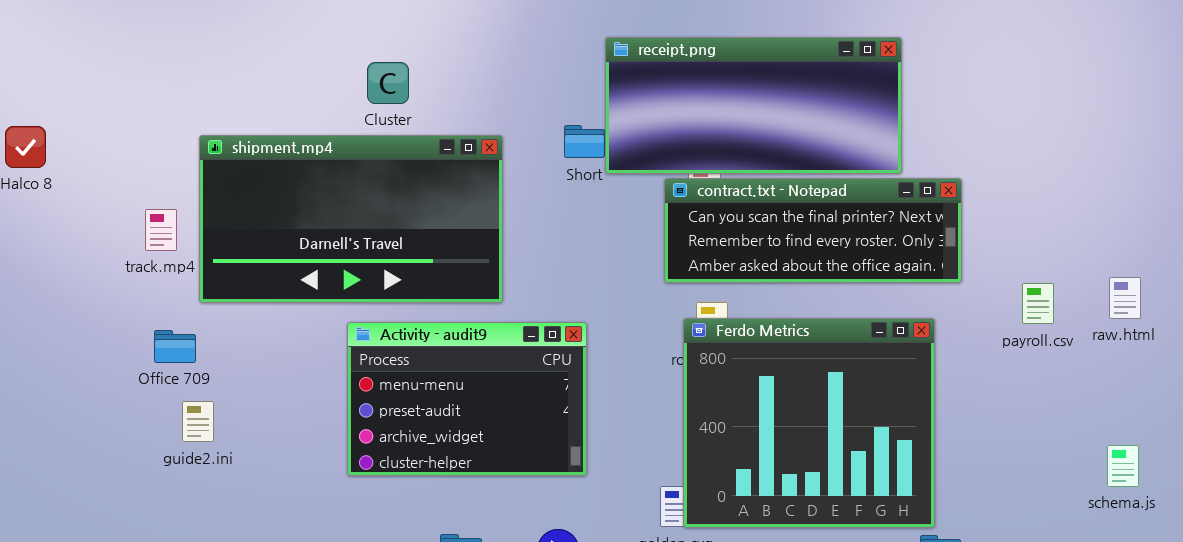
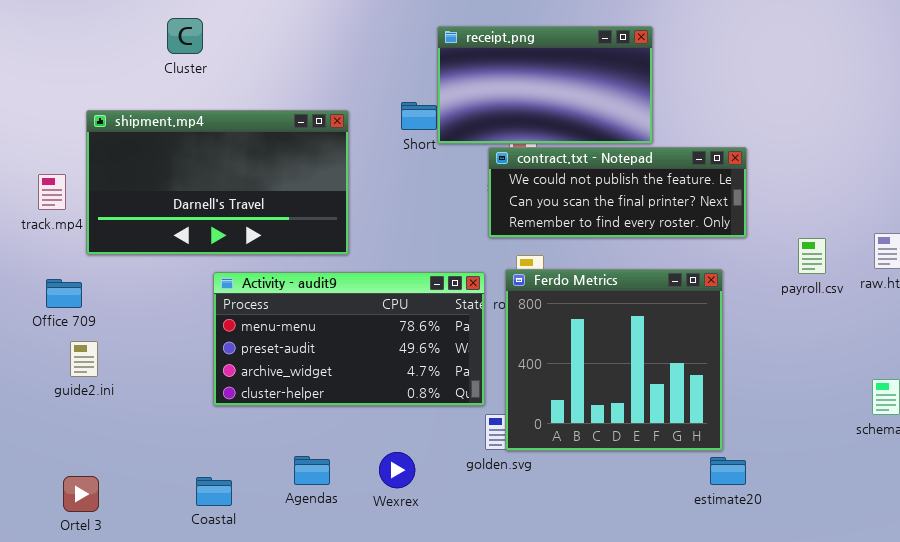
receipt.png: [605,37,902,174] -> [437,26,653,144], resized
Cluster: [367,62,409,104] -> [167,18,203,54], moved
contract.txt - Notepad: [664,178,962,283] -> [488,147,747,238], scrolled up 1 row
Activity - audit9: [347,322,587,476] -> [213,272,485,406], resized

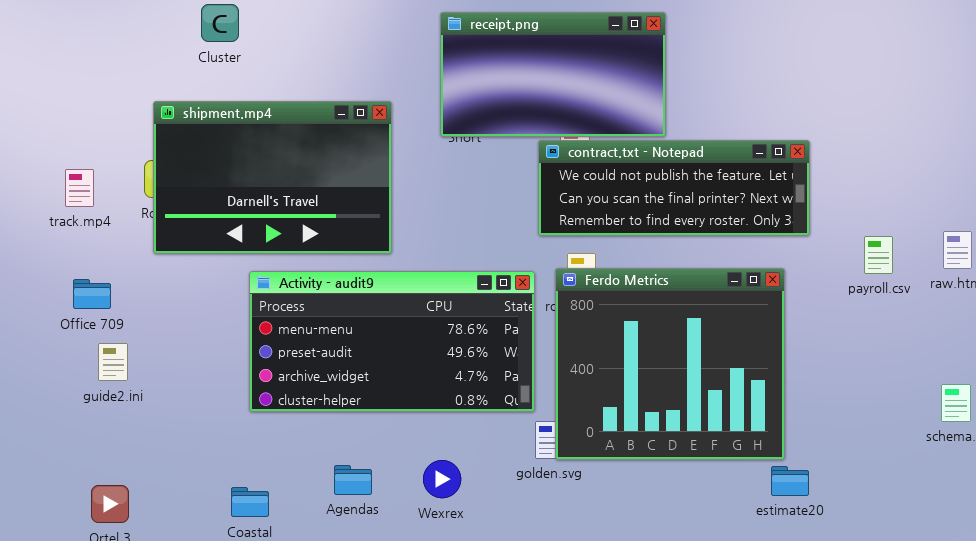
receipt.png: [437,26,653,144] -> [440,12,666,137], moved
shipment.mp4: [86,110,349,255] -> [153,101,392,254], resized

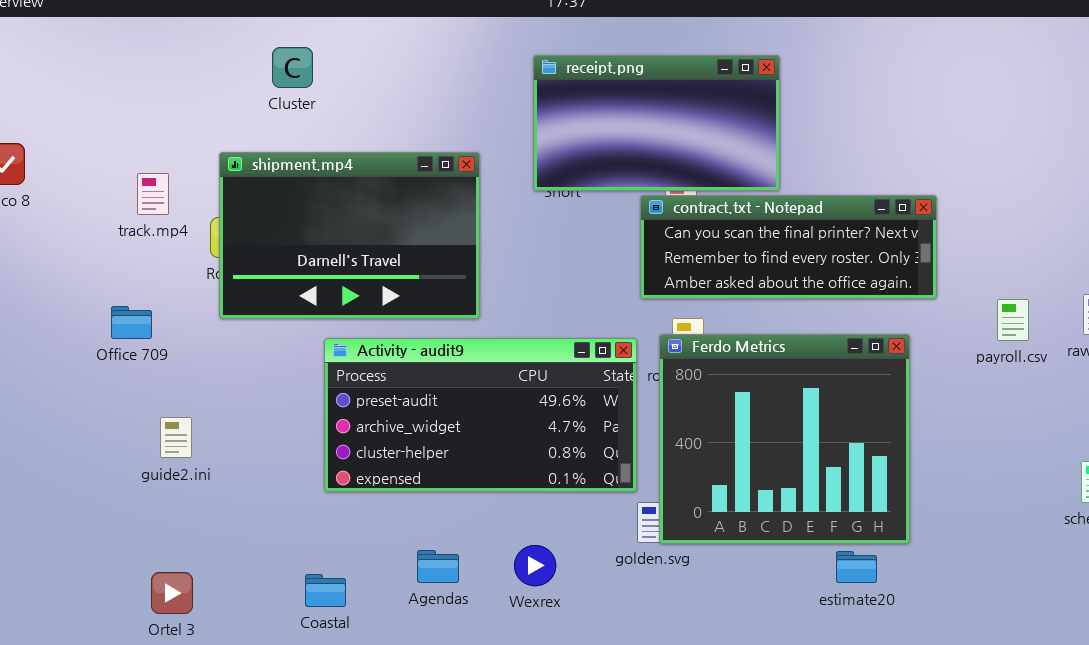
contract.txt - Notepad: [538,140,810,236] -> [640,195,937,299], scrolled down 1 row
track.mp4: [65,169,94,207] -> [137,173,169,215], moved
Activity - audit9: [249,271,535,412] -> [324,338,637,492], scrolled down 1 row
Office 709: [73,279,111,309] -> [111,306,152,339], moved
estimate20: [771,466,809,496] -> [836,551,877,583], moved

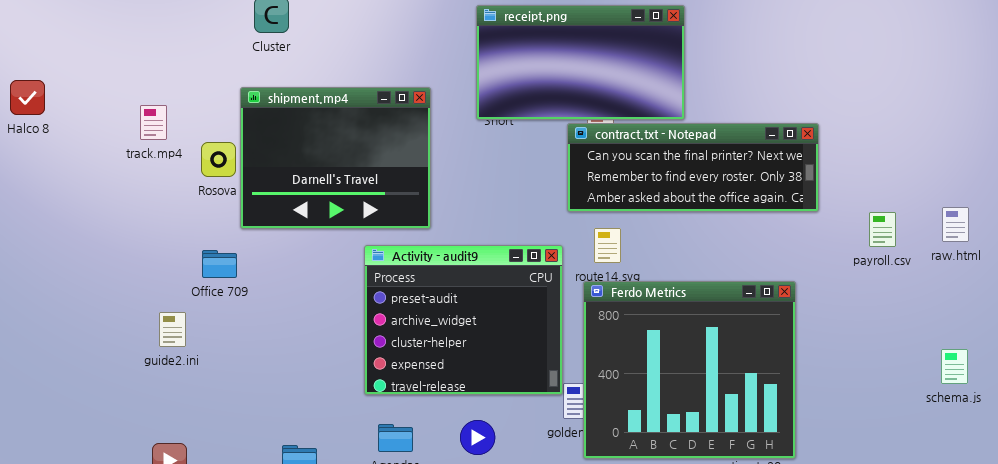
shipment.mp4: [219,152,480,319] -> [240,87,431,229], resized
Office 709: [111,306,152,339] -> [202,250,237,278], moved
Ferdo Metrics: [659,334,910,544] -> [583,281,796,459], moved
Activity - audit9: [324,338,637,492] -> [364,245,563,395], resized

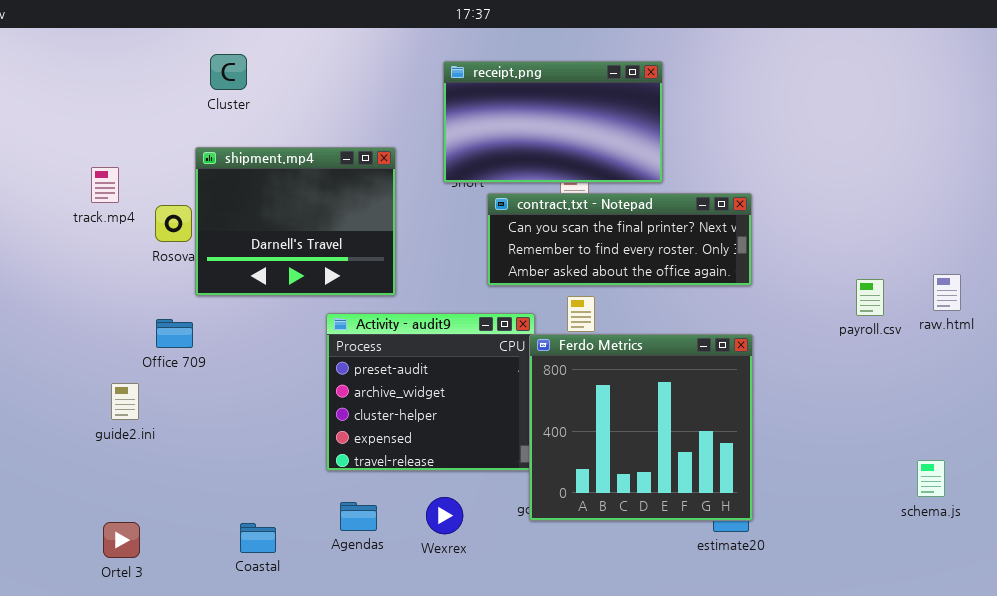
contract.txt - Notepad: [567,123,819,212] -> [487,193,752,286], moved
Ferdo Metrics: [583,281,796,459] -> [529,334,753,521], moved
schema.js: [941,349,968,384] -> [917,460,945,497], moved

